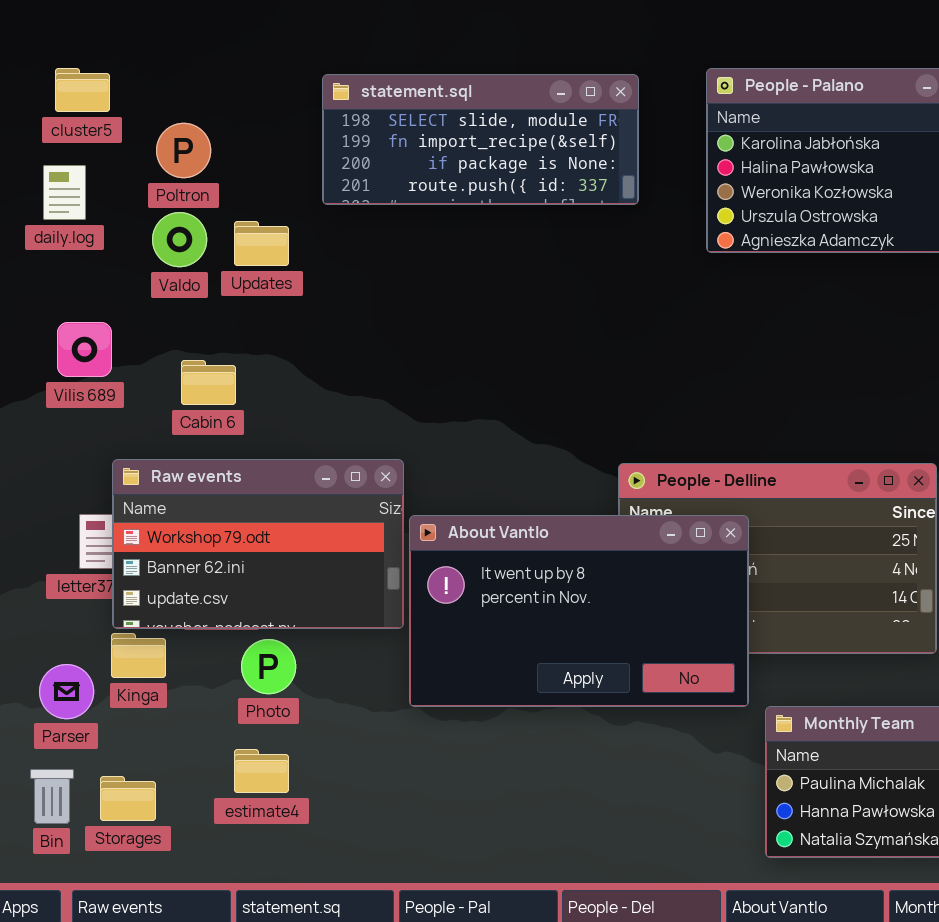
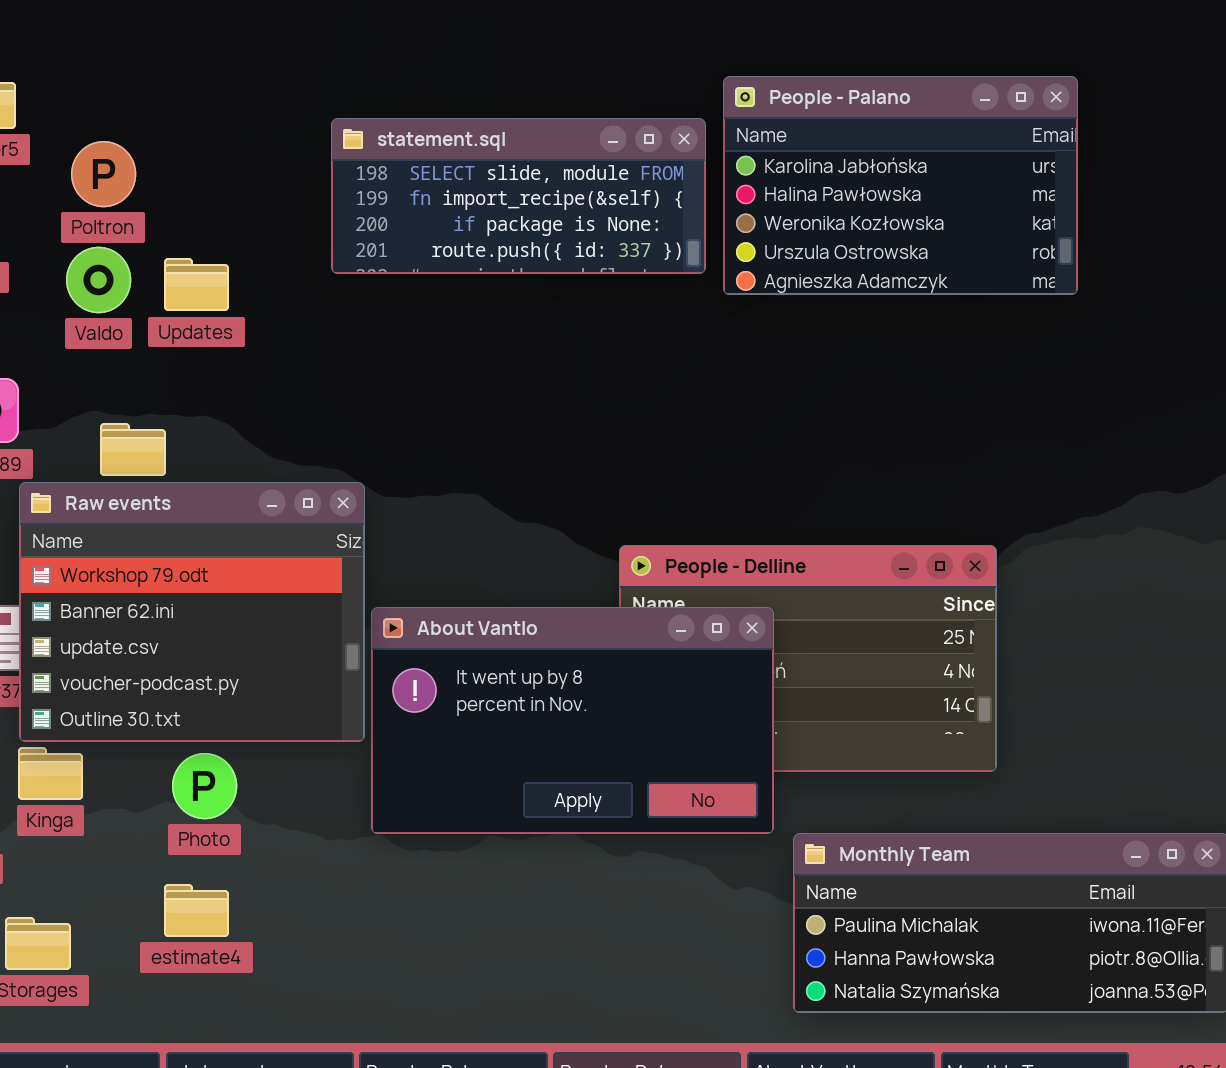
statement.sql: [322,74,639,205] -> [331,118,706,274], moved
Raw events: [112,459,404,629] -> [19,482,365,742], resized

